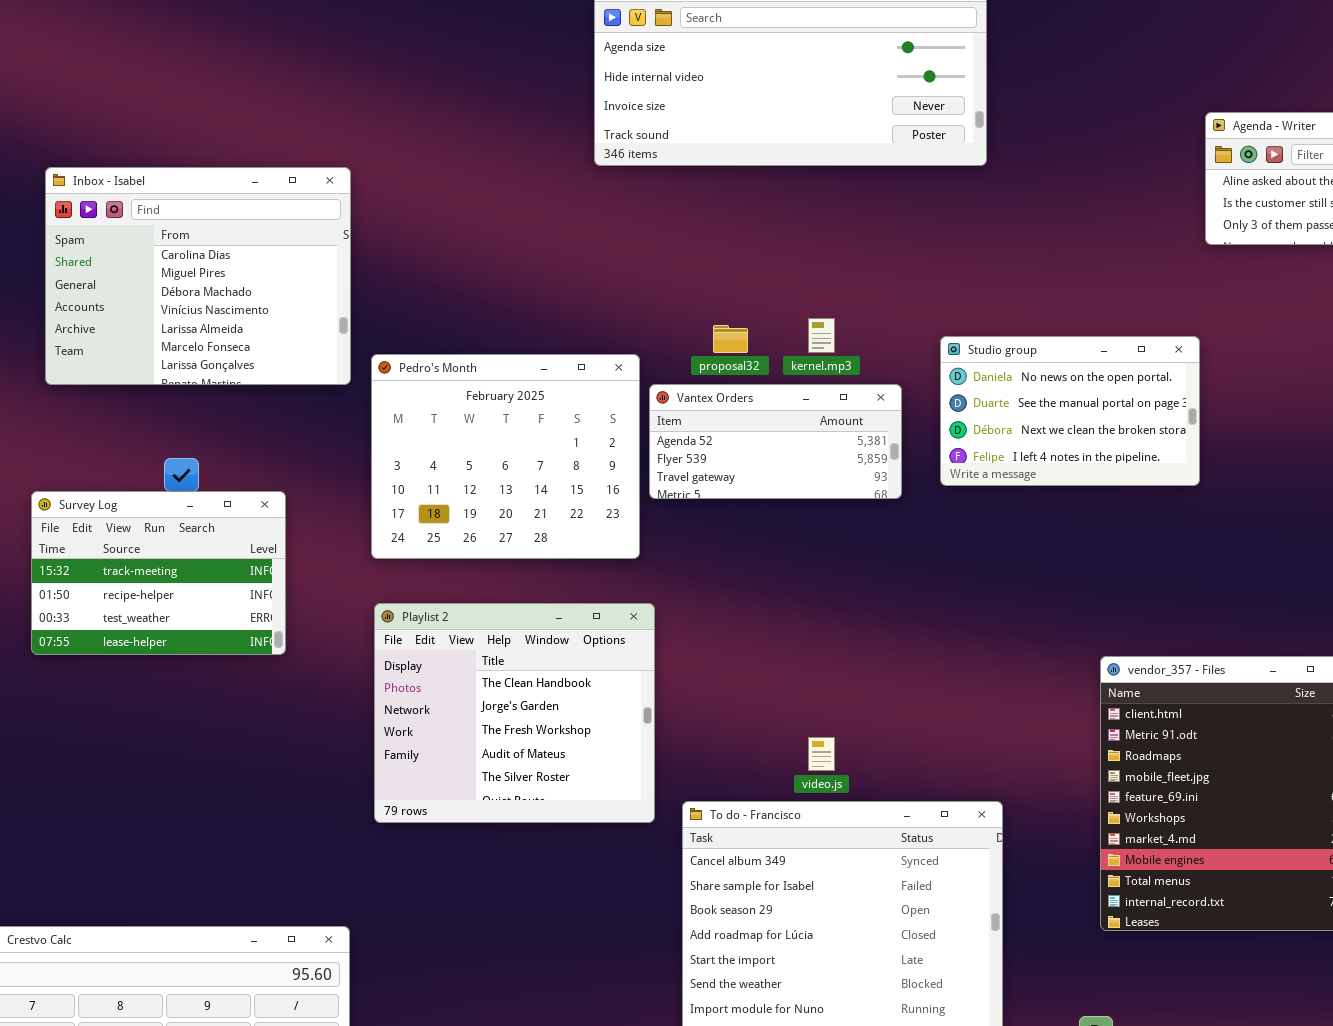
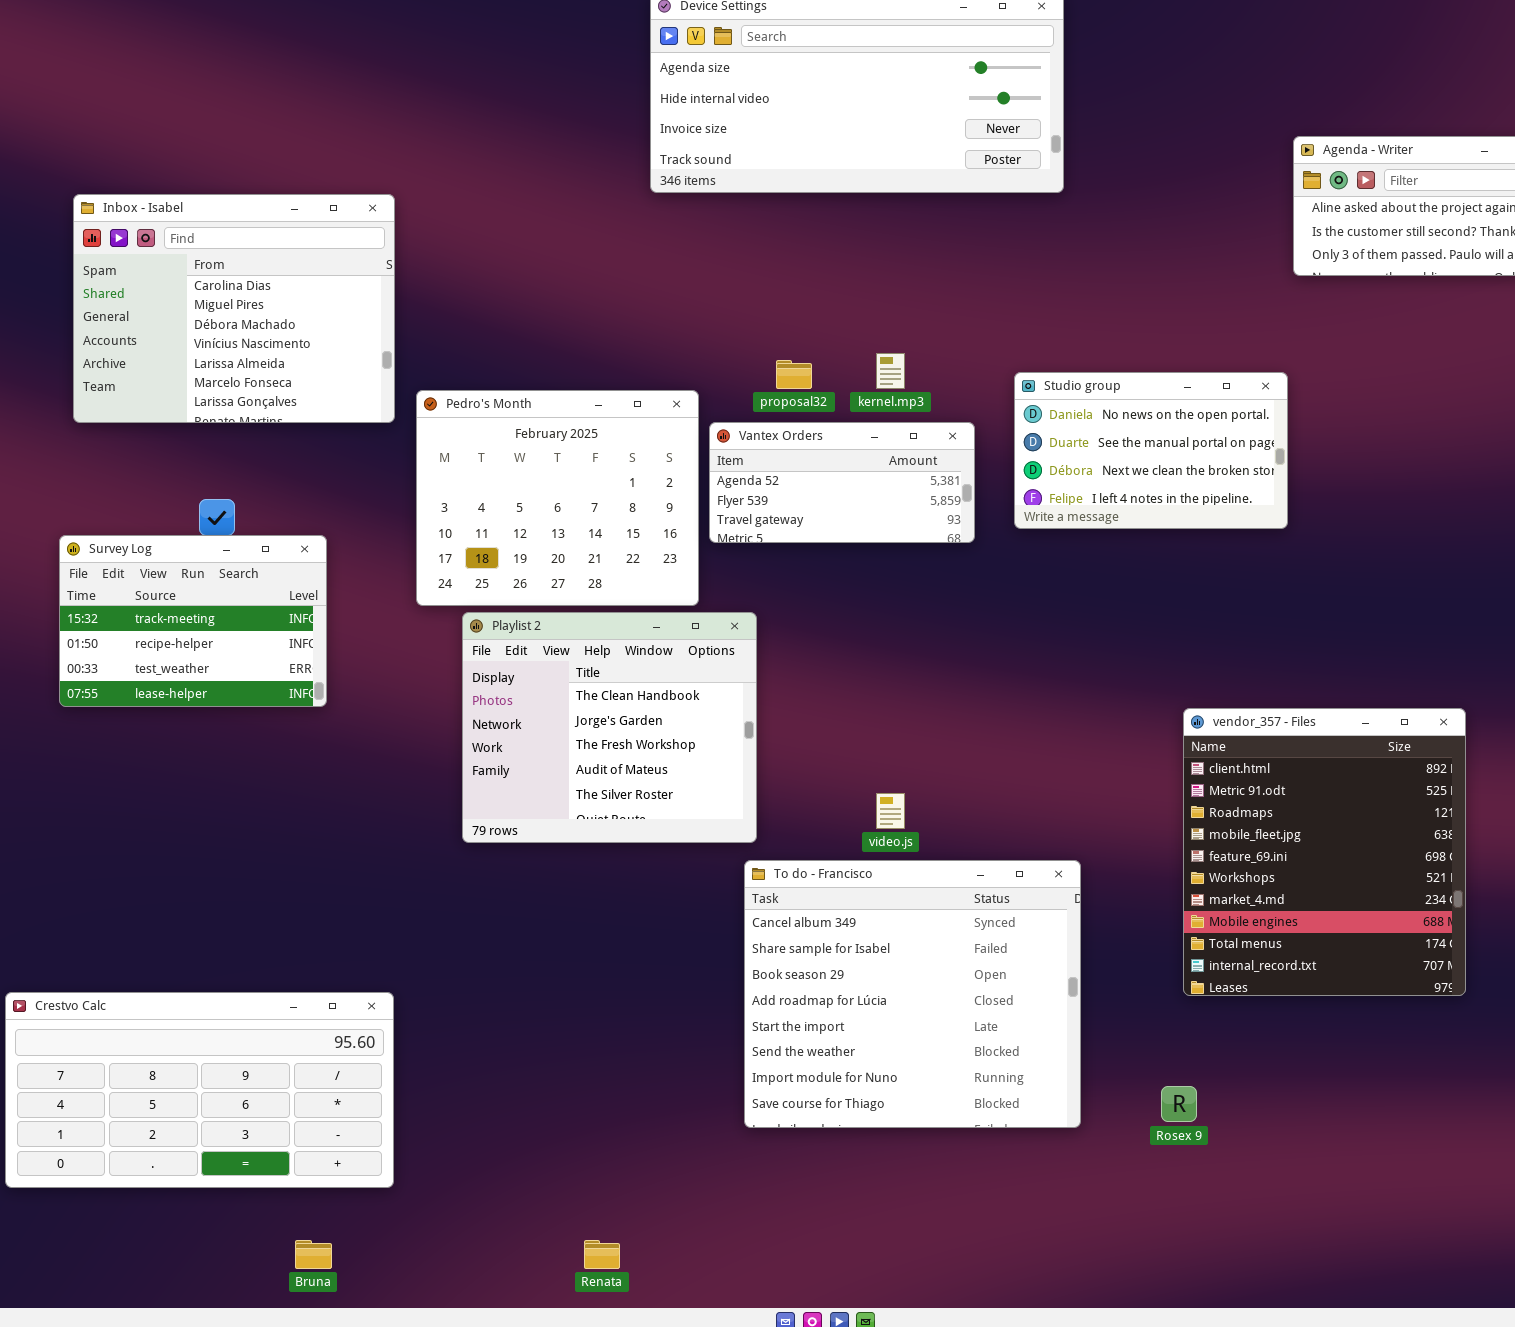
Playlist 2: [374,603,655,823] -> [462,612,757,843], moved

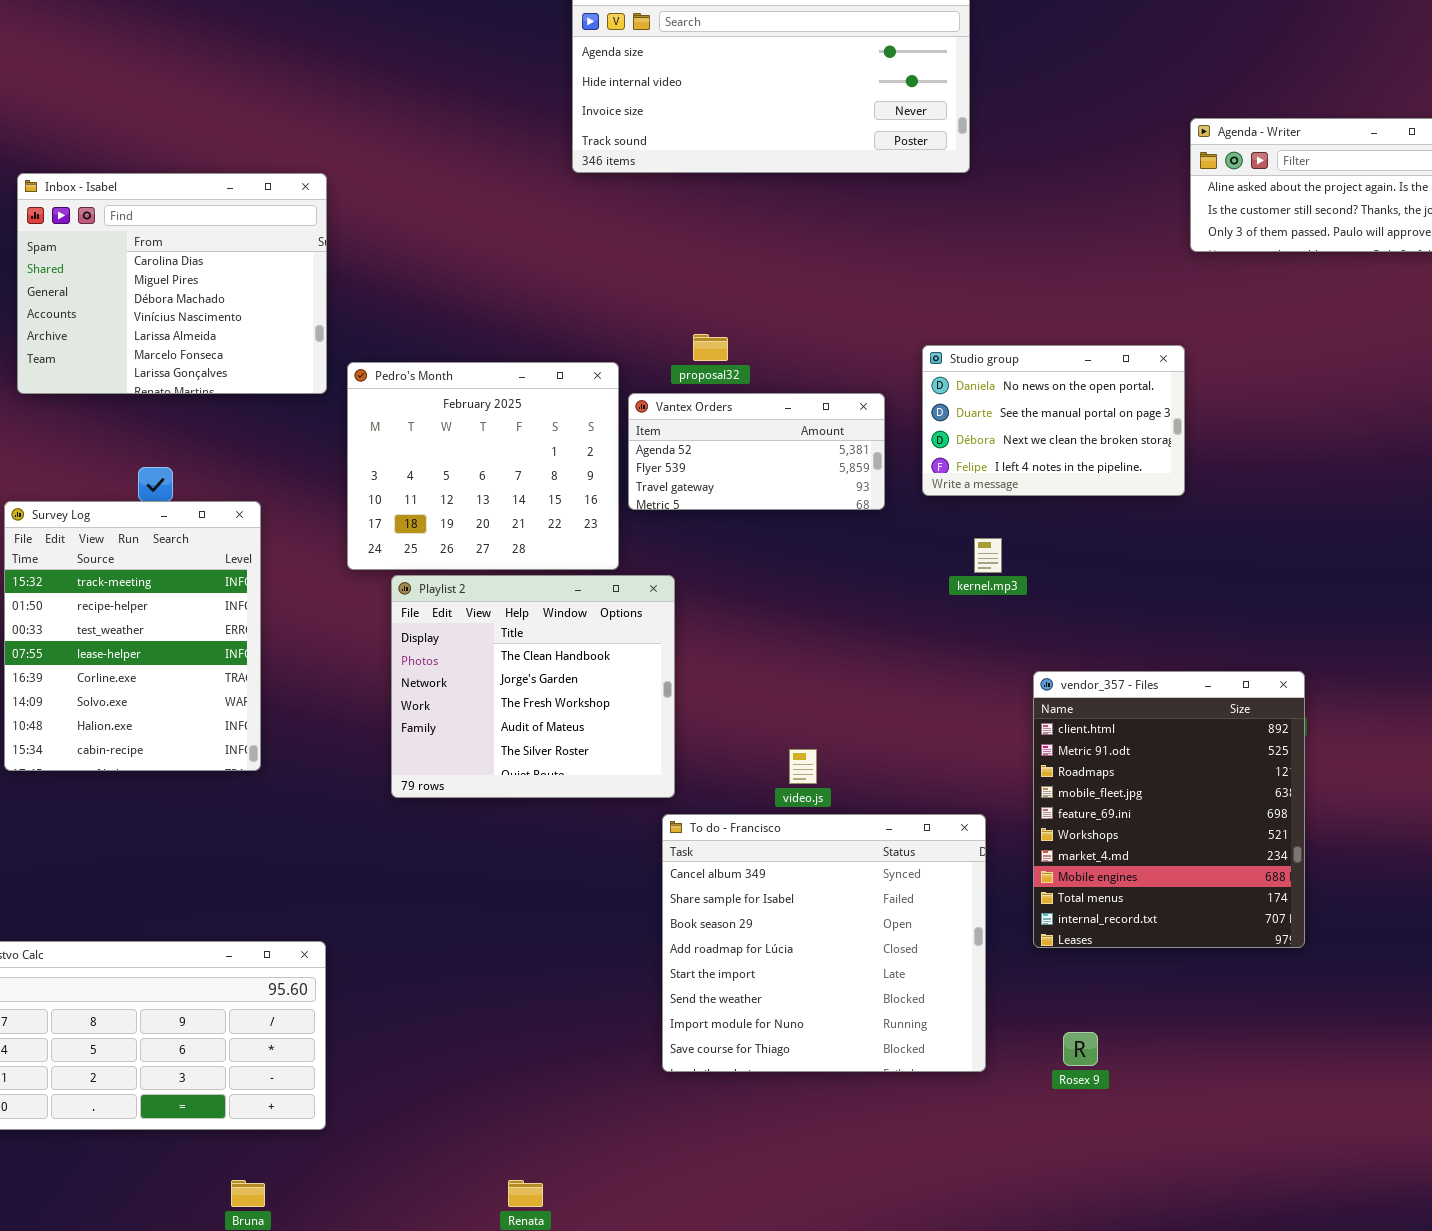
kernel.mp3: [876,353,905,389] -> [974,538,1002,573], moved
Survey Log: [59,535,327,707] -> [4,501,261,771], resized
vendor_357 - Files: [1183,708,1466,996] -> [1033,671,1305,948], moved

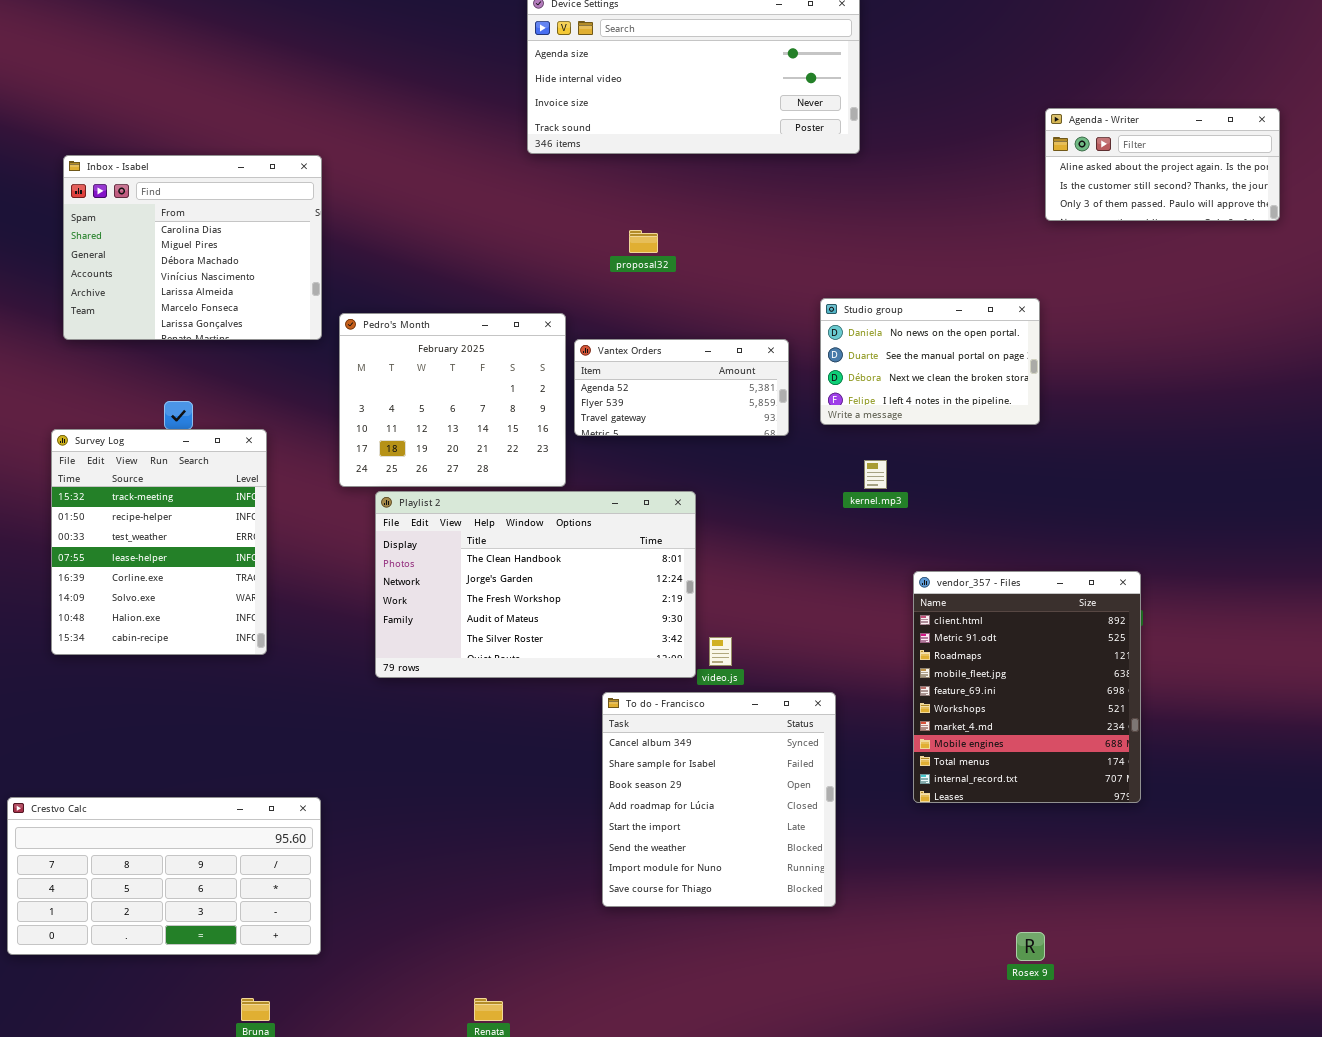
proposal32: [693,334,728,361] -> [629,230,658,253], moved
Playlist 2: [391,575,675,798] -> [375,491,696,678], resized
To do - Francisco: [662,814,986,1072] -> [602,692,836,907], resized
Rosex 9: [1063,1032,1098,1066] -> [1016,932,1045,961], moved

